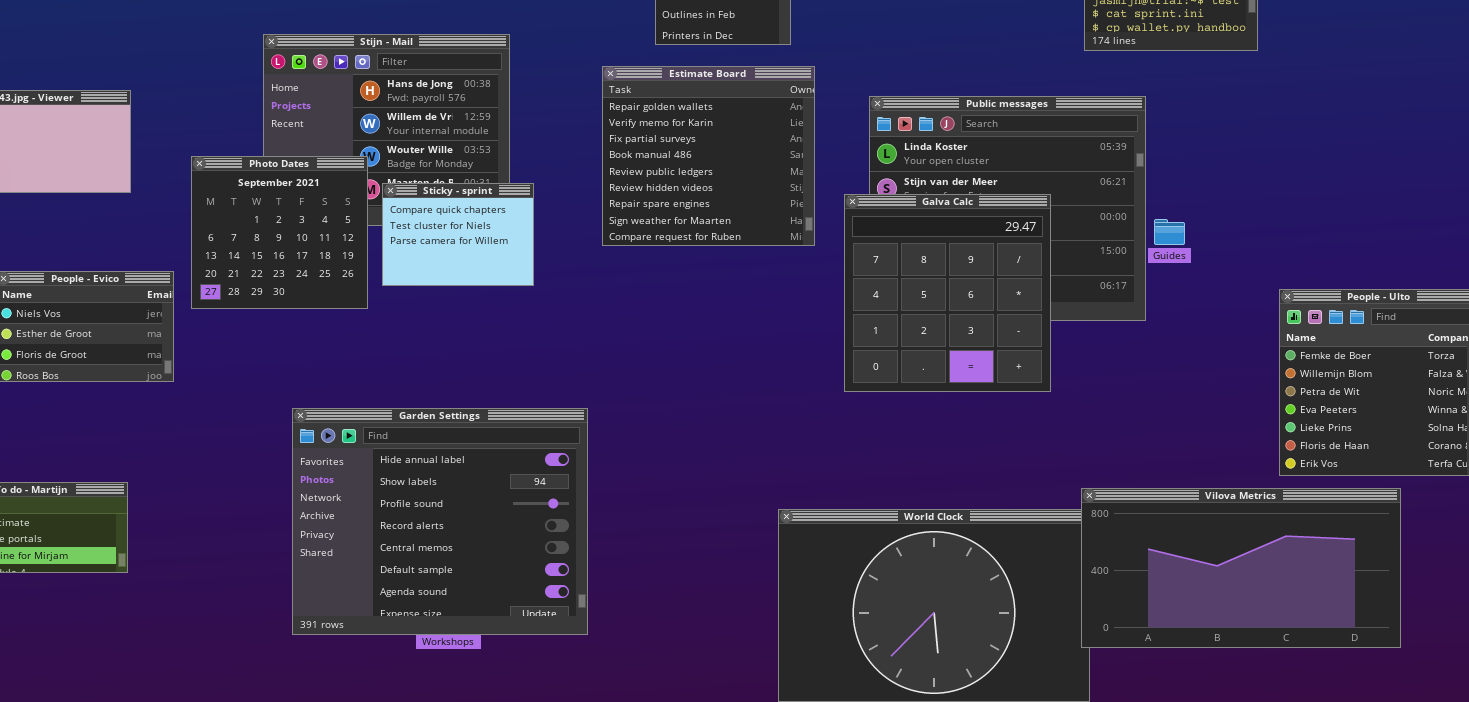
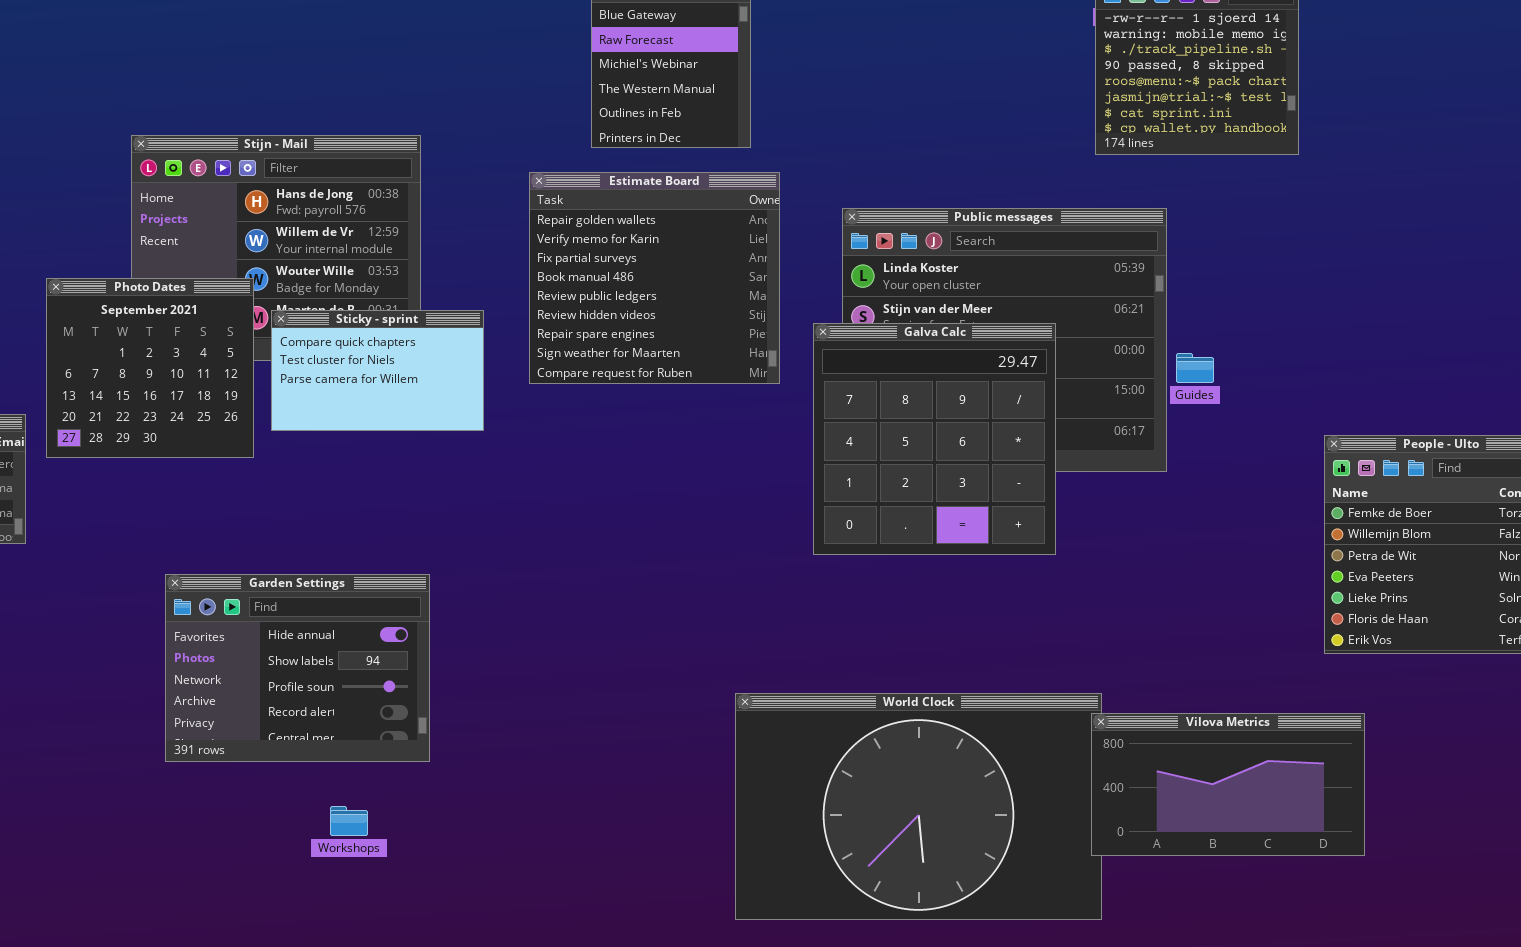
Sticky - sprint: [382,183,534,286] -> [271,310,484,431], resized
Garden Settings: [292,408,588,635] -> [165,574,430,762], resized
Vilova Metrics: [1081,488,1401,648] -> [1091,713,1365,856], resized

